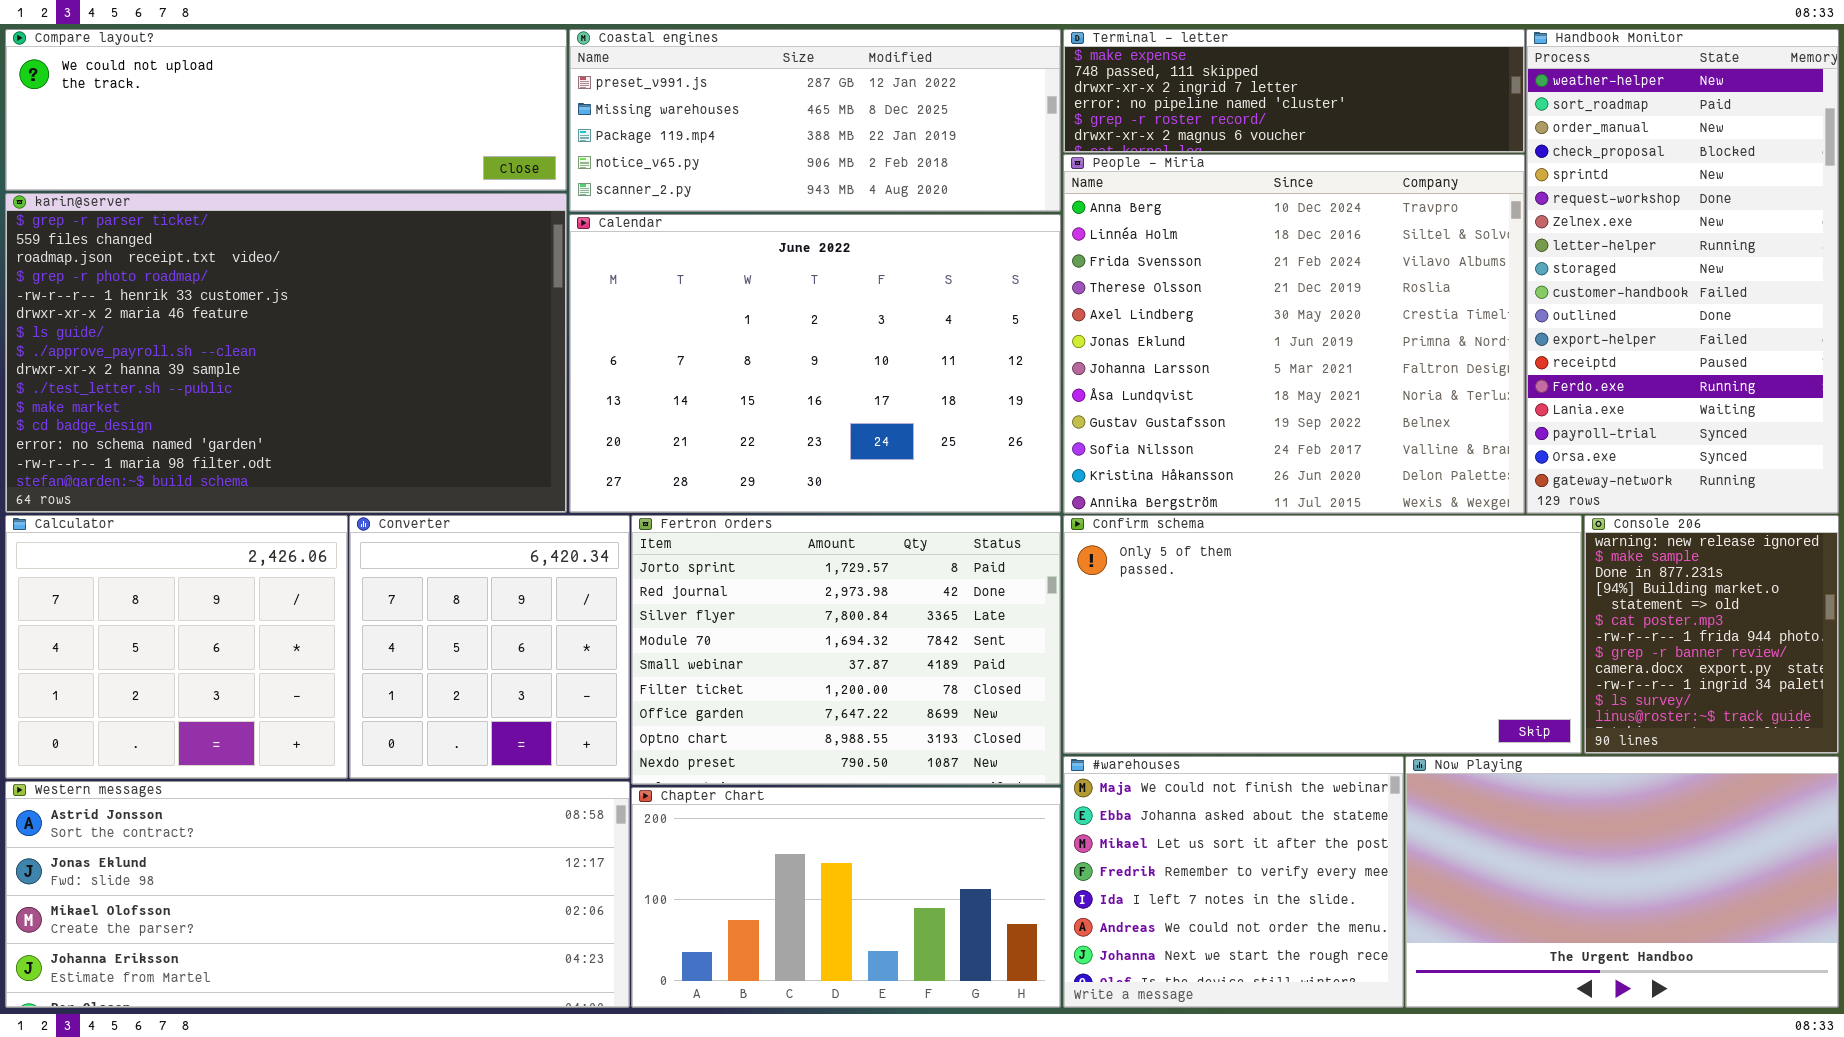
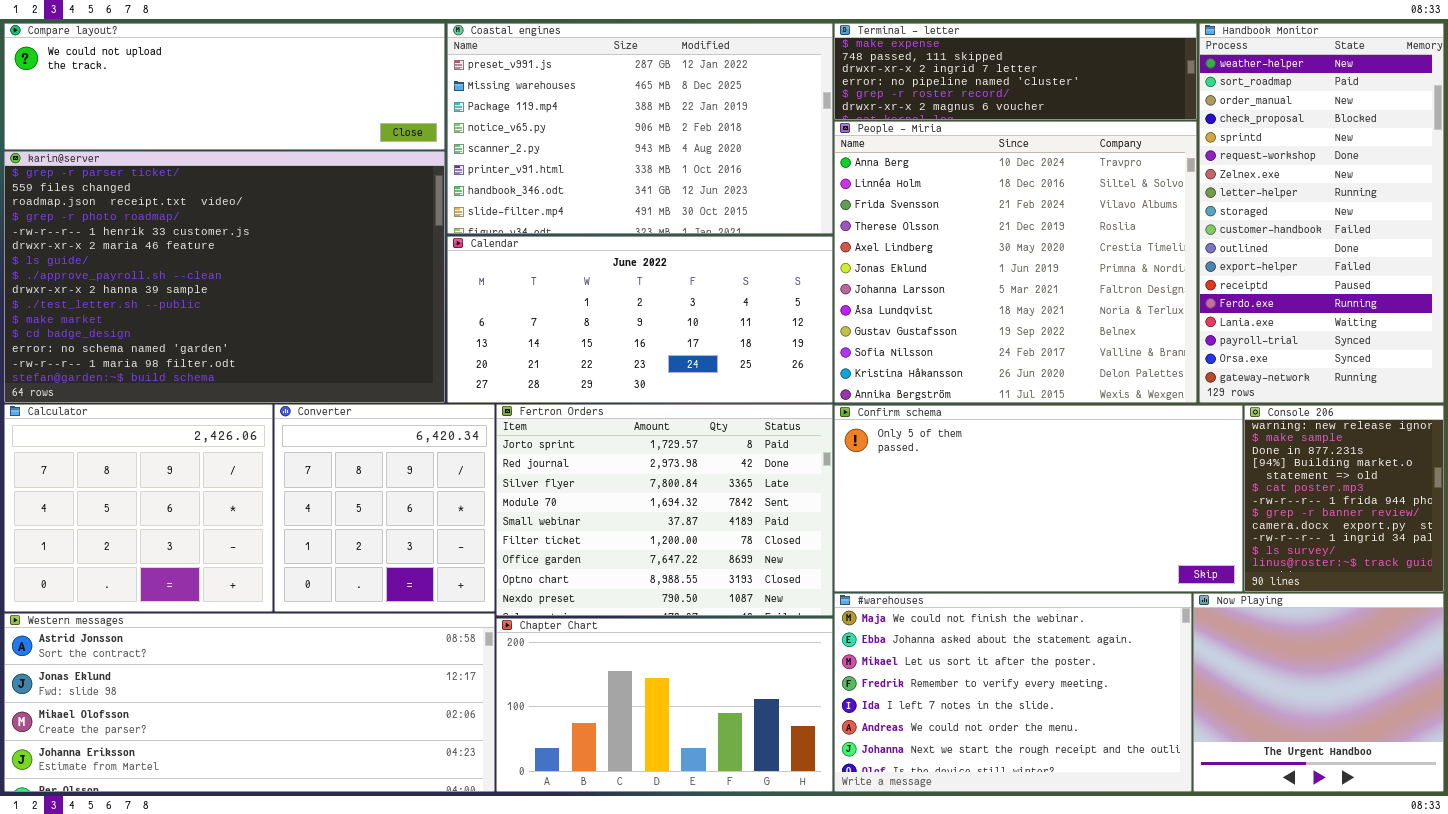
Coastal engines: [569,29,1061,212] -> [447,23,833,234], resized
Calendar: [569,214,1061,513] -> [447,236,833,403], resized
#warehouses: [1063,756,1404,1008] -> [834,593,1192,792], resized
Now Playing: [1405,756,1839,1008] -> [1193,593,1444,792], resized

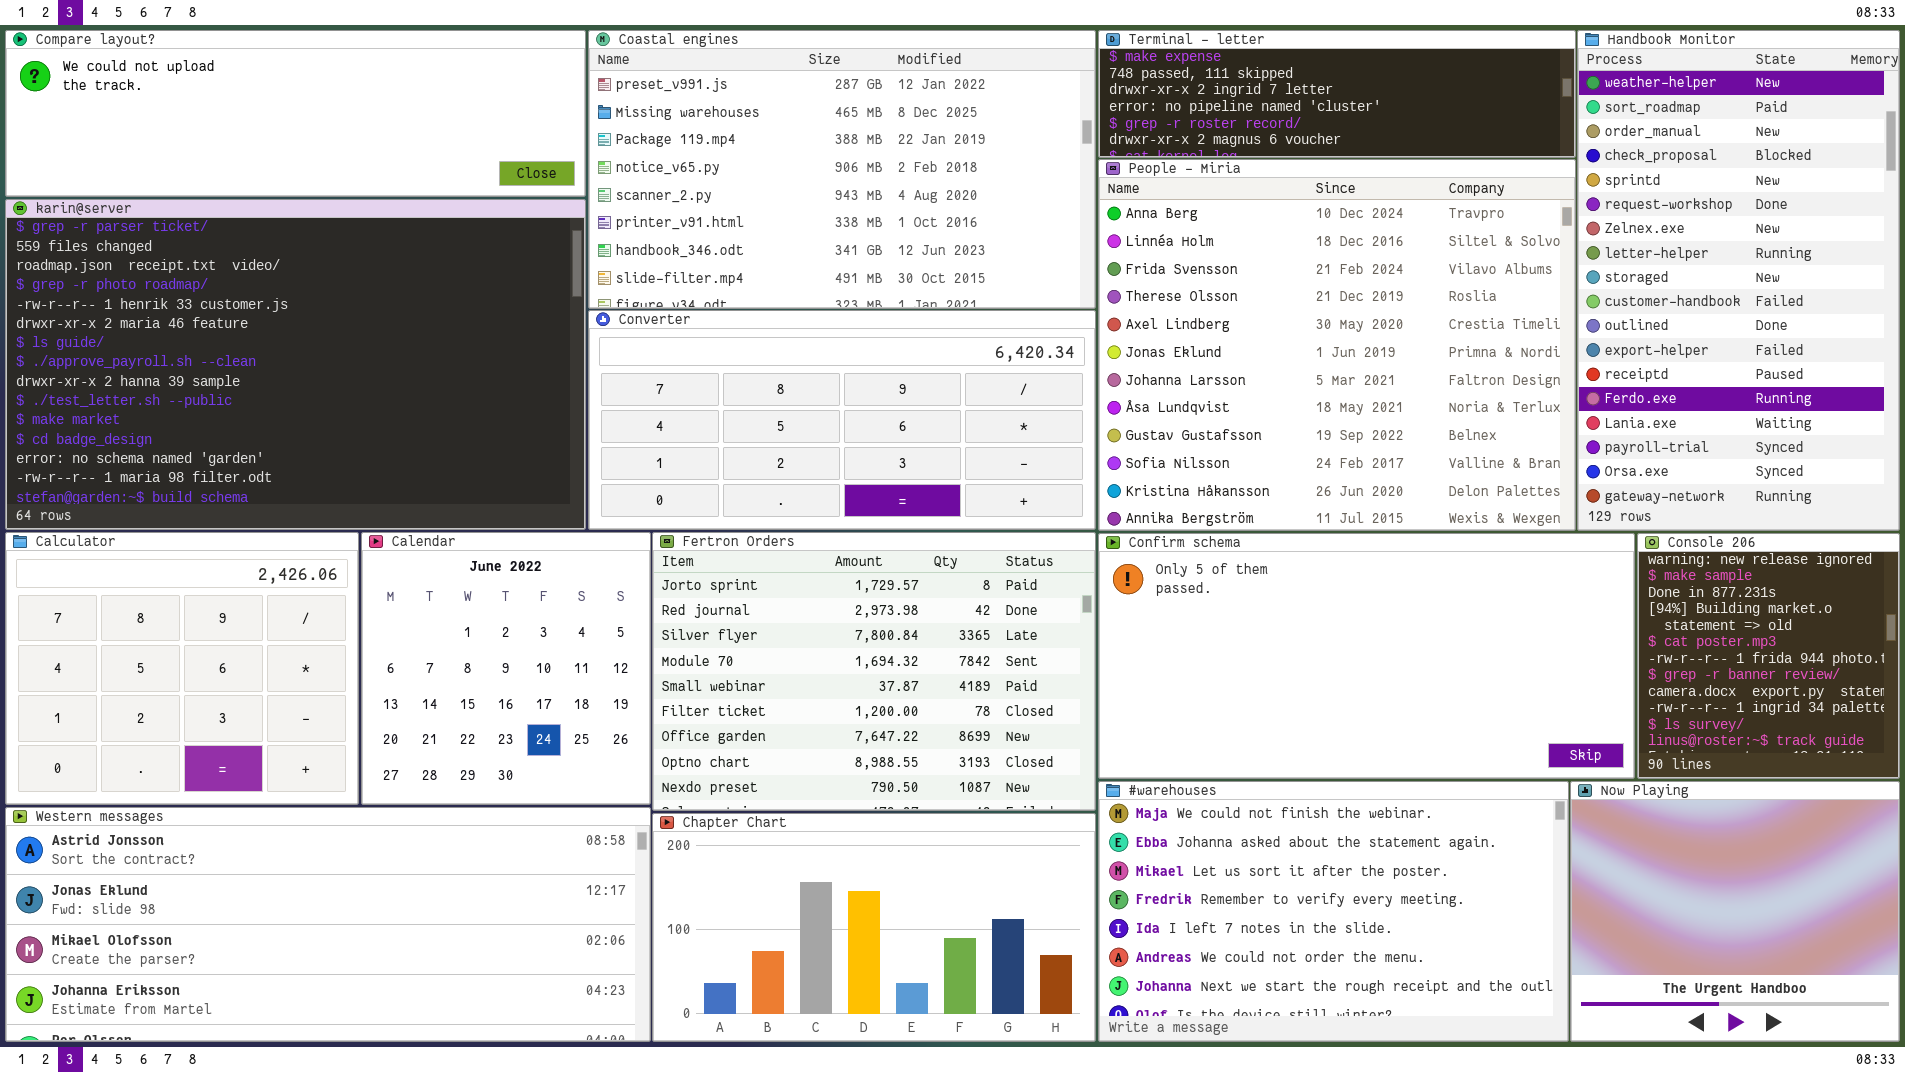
Calendar: [447,236,833,403] -> [361,532,651,805], moved, resized
Converter: [274,404,495,612] -> [588,310,1096,530], moved, resized

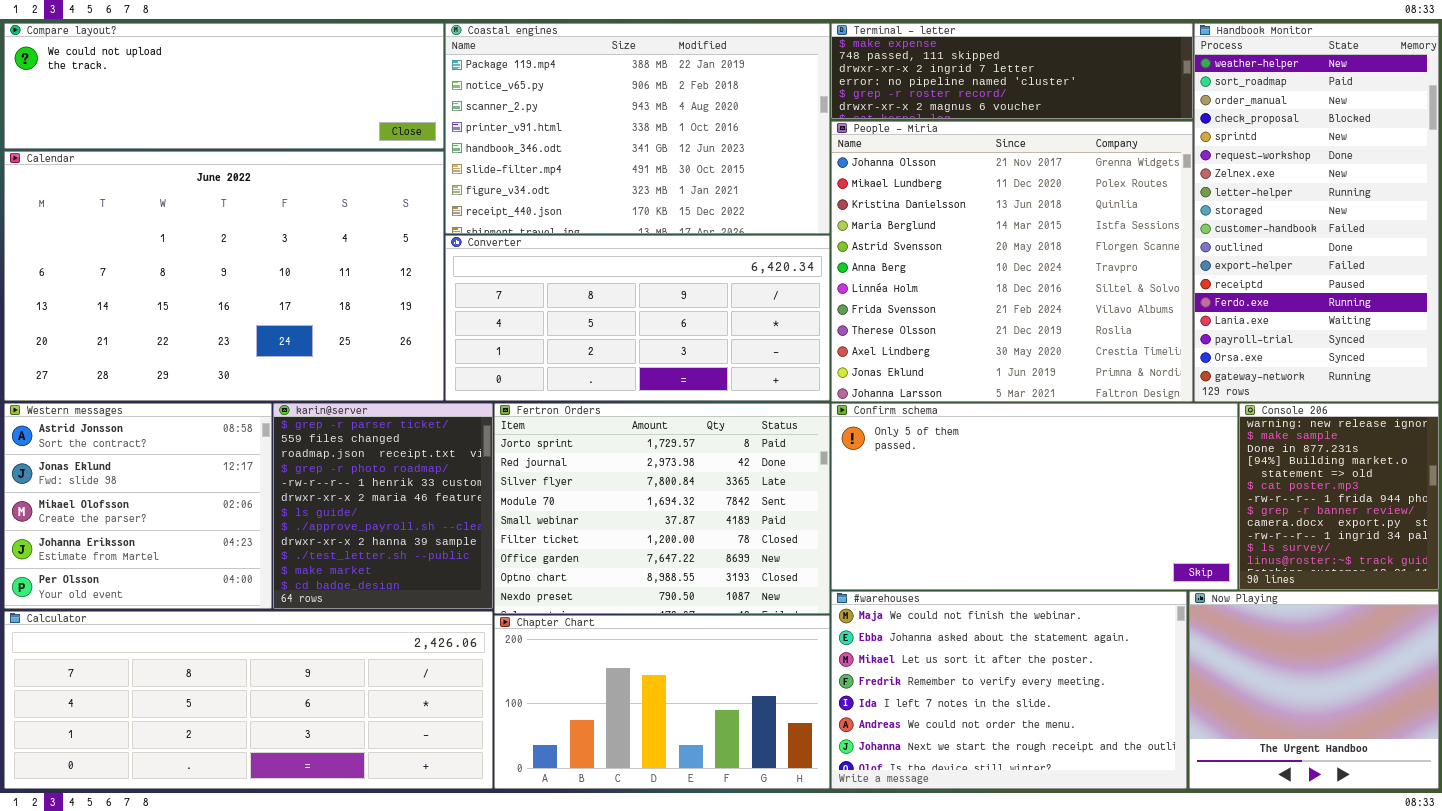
Coastal engines: [588,30,1096,309] -> [445,23,830,234], scrolled down 2 rows
People - Miria: [1098,159,1576,531] -> [831,121,1193,402], scrolled up 5 rows
karin@server: [5,199,586,530] -> [273,403,493,609], moved, resized
Calculator: [5,532,359,805] -> [4,611,493,789], moved, resized
Calendar: [361,532,651,805] -> [4,151,444,401], moved, resized
Western messages: [5,807,651,1042] -> [4,403,272,609], moved, resized

